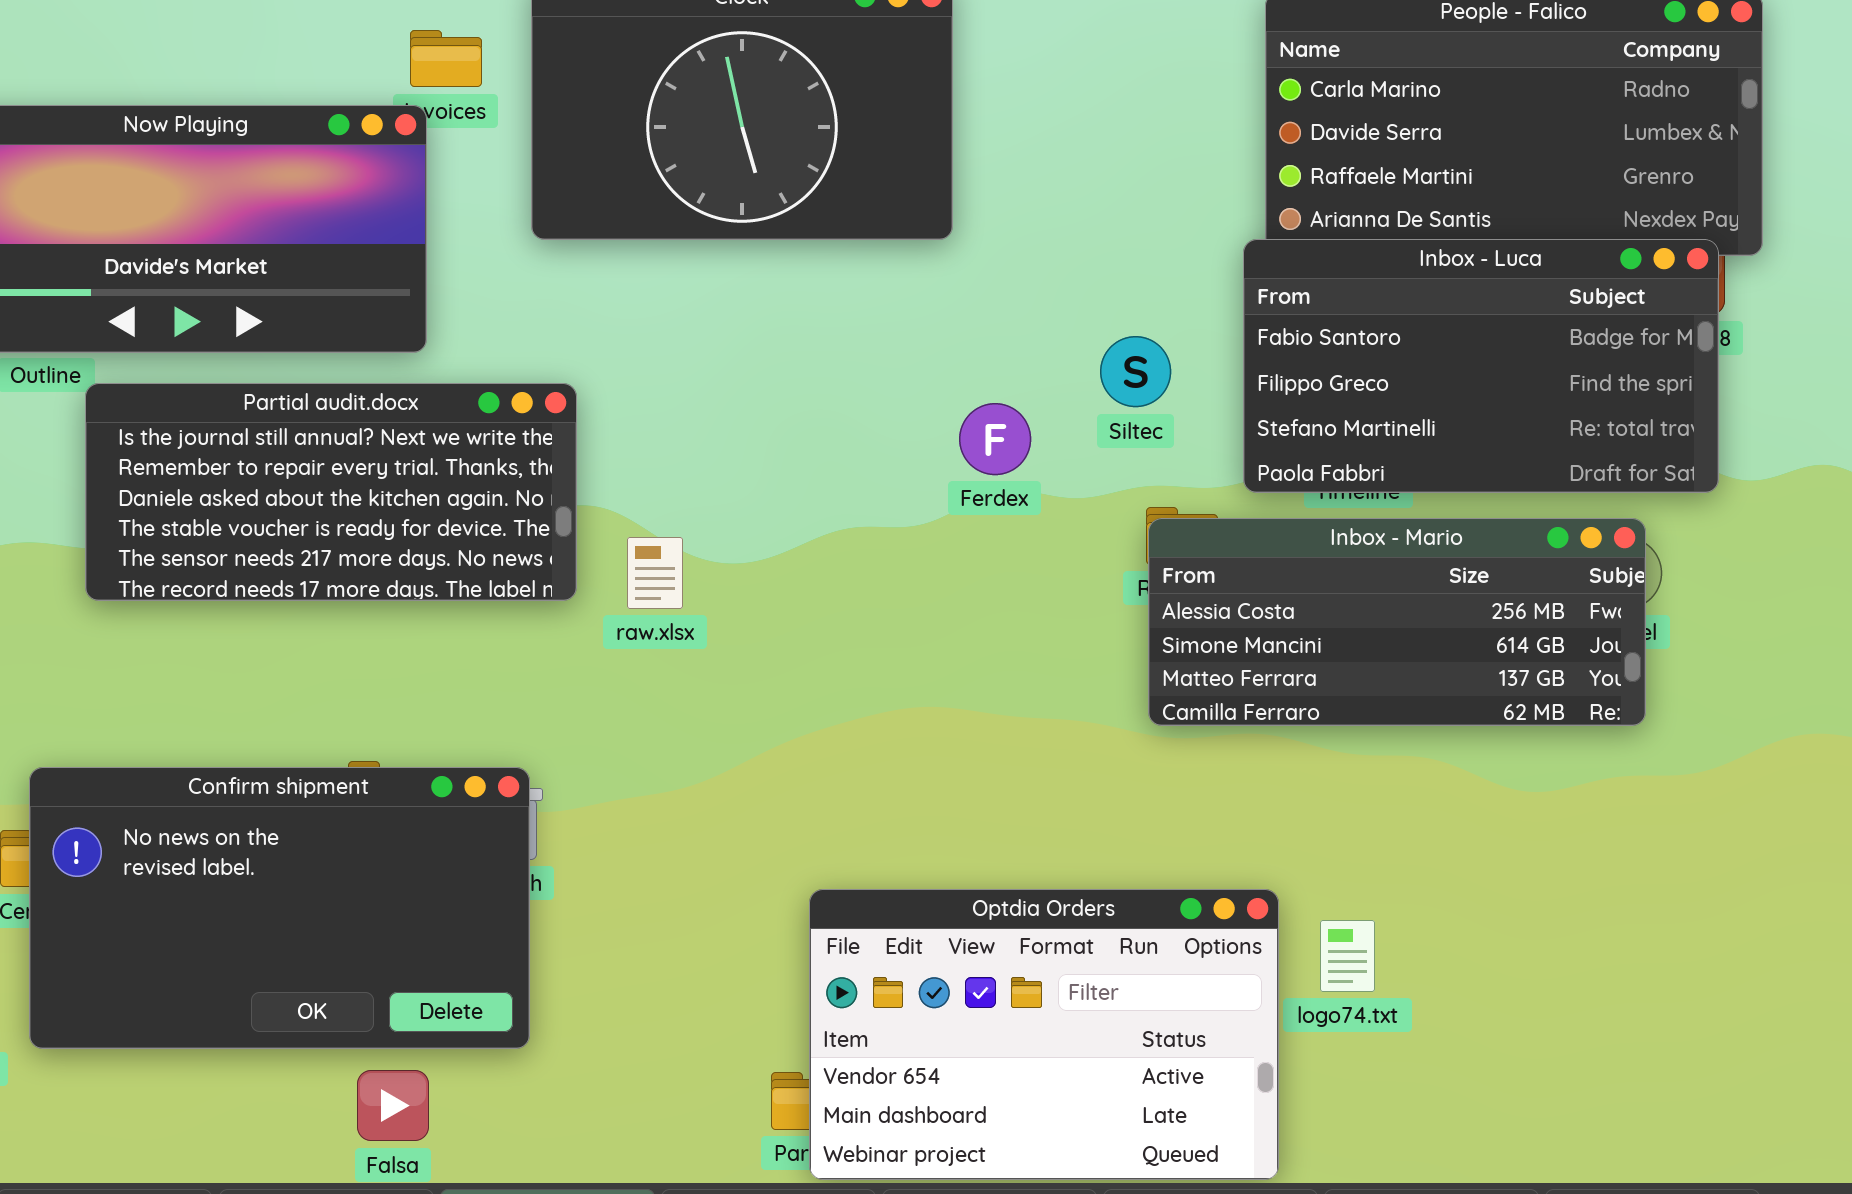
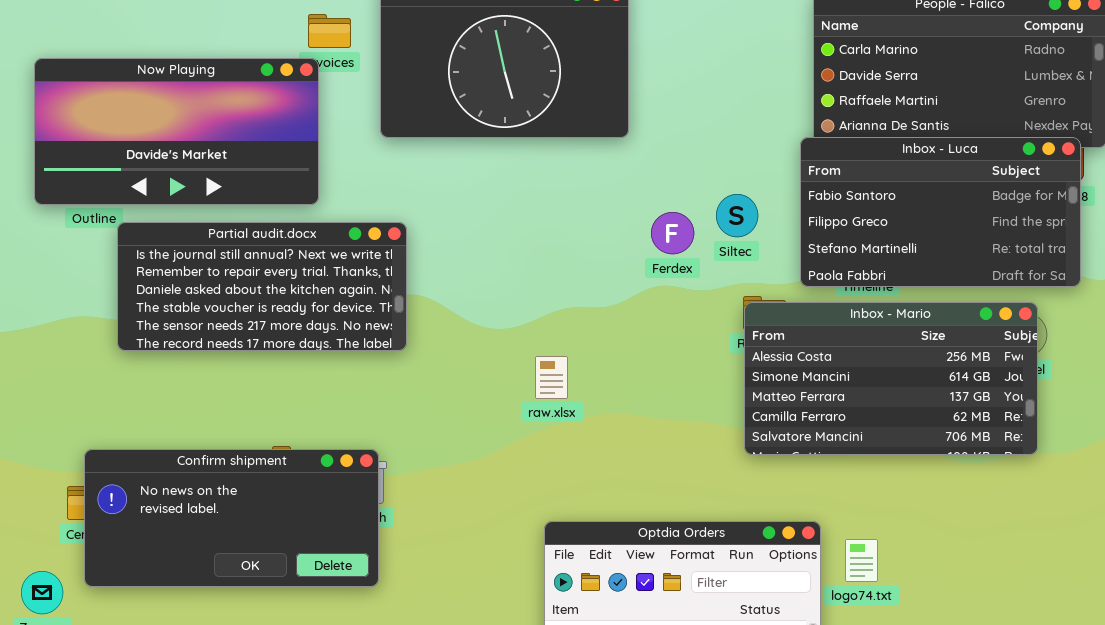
Ferdex: [959,403,1031,475] -> [651,212,694,254], moved
Inbox - Mario: [1148,518,1646,726] -> [744,302,1038,455], resized
raw.xlsx: [627,537,683,609] -> [535,356,568,399], moved
Confirm shipment: [29,767,530,1049] -> [84,449,379,587], resized

